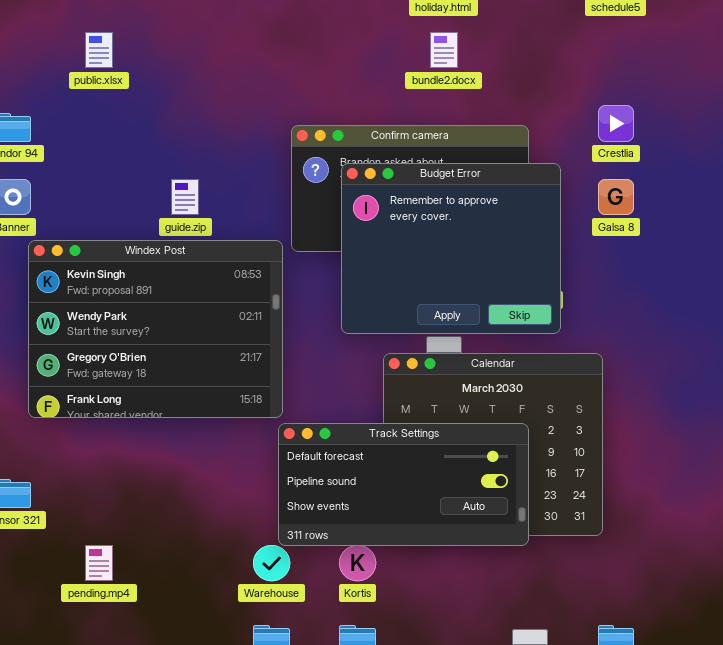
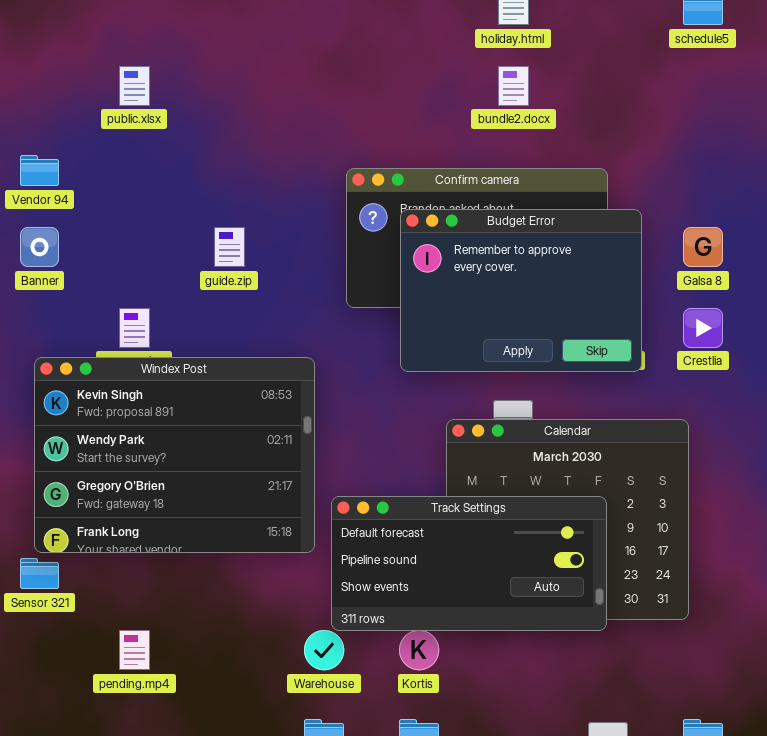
Crestlia: [598,105,634,142] -> [683,308,723,348], moved
Budget Error: [341,163,561,334] -> [400,209,642,372], resized
Windex Post: [28,240,283,418] -> [34,357,315,553], moved

